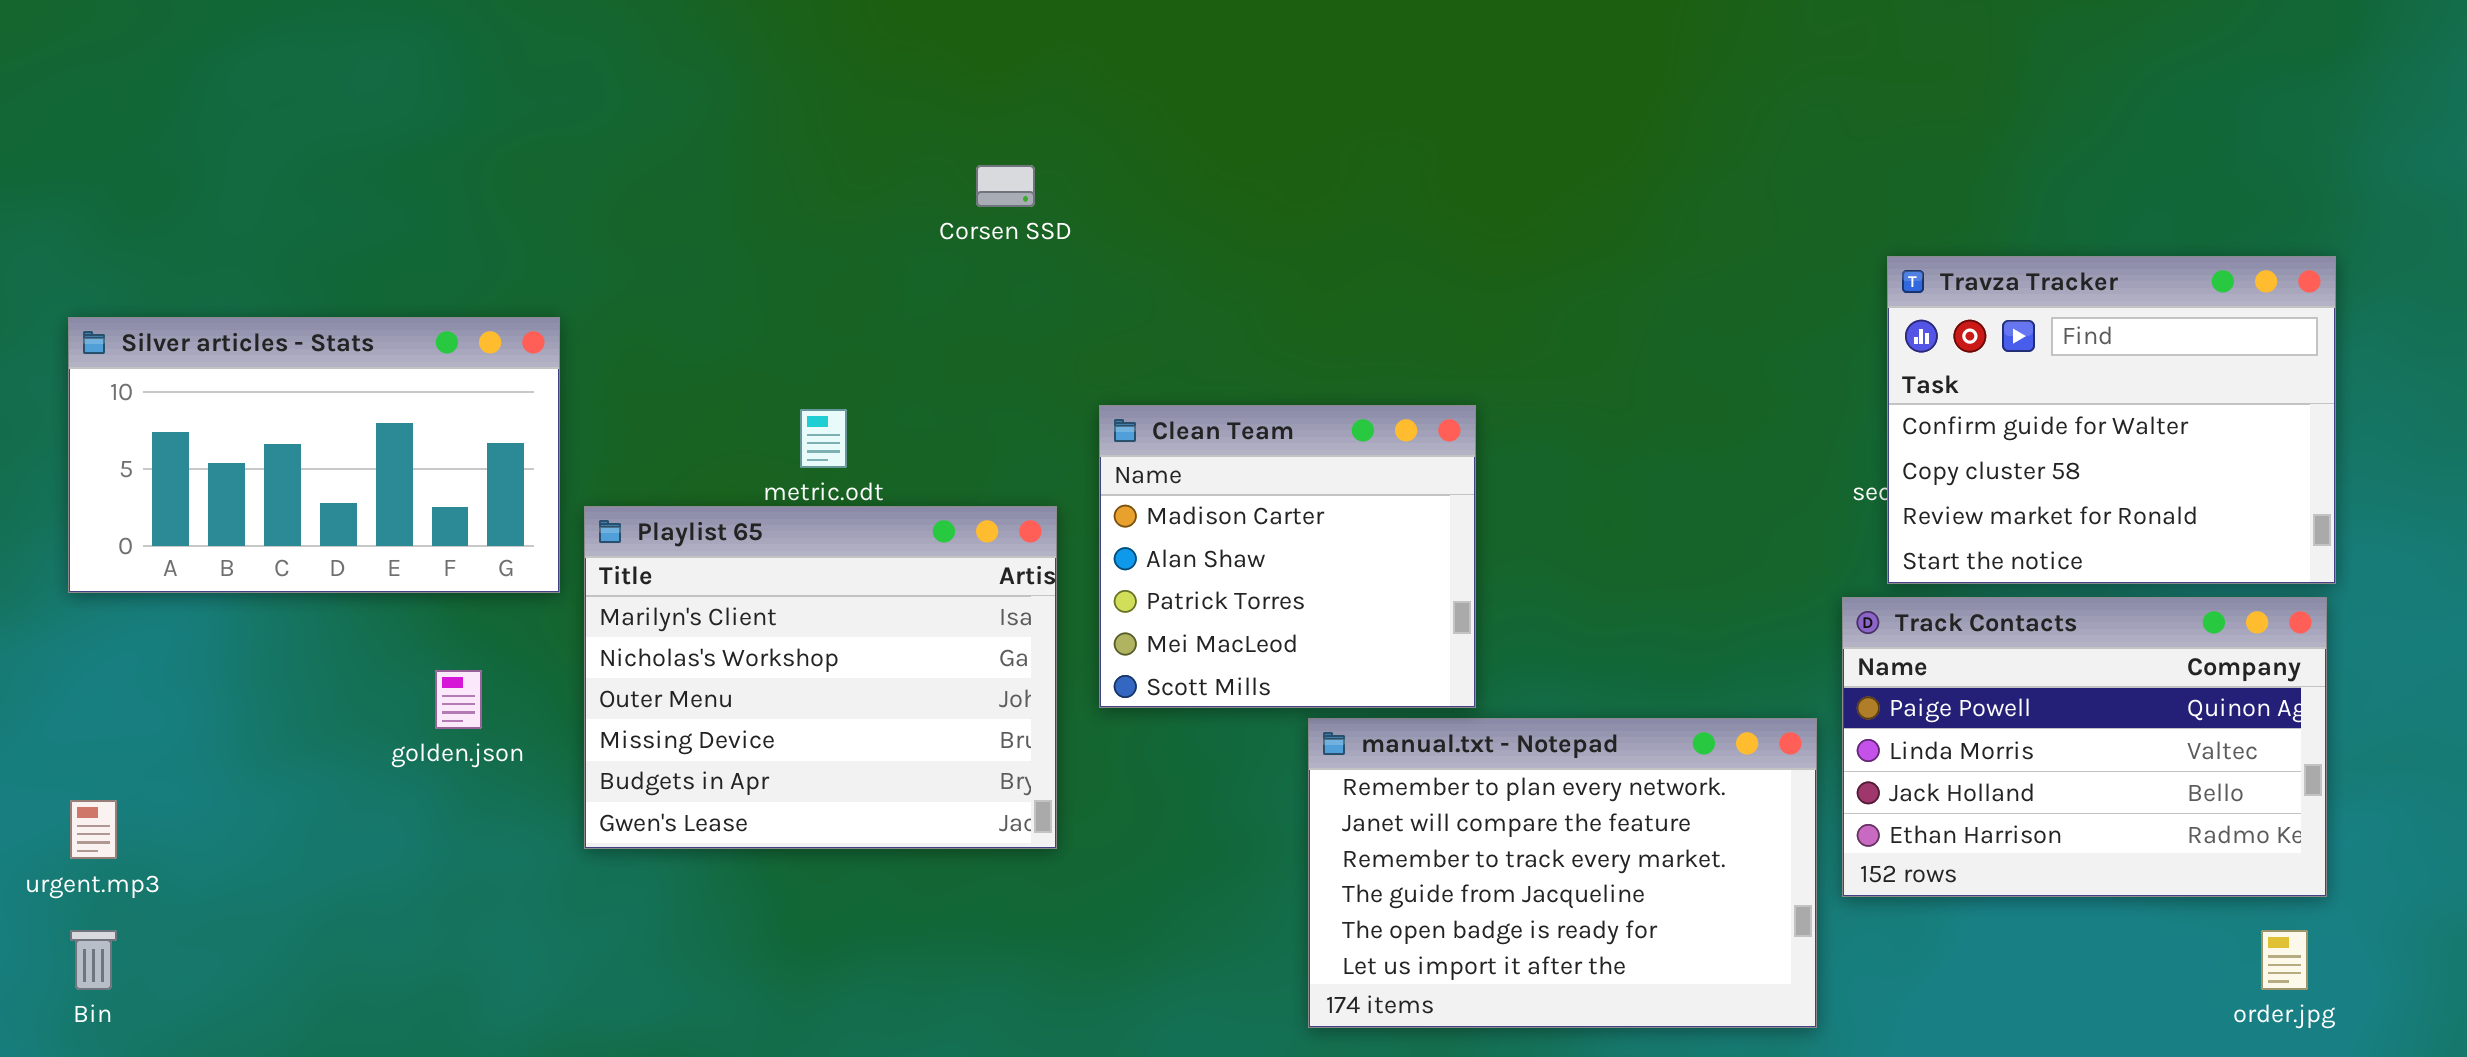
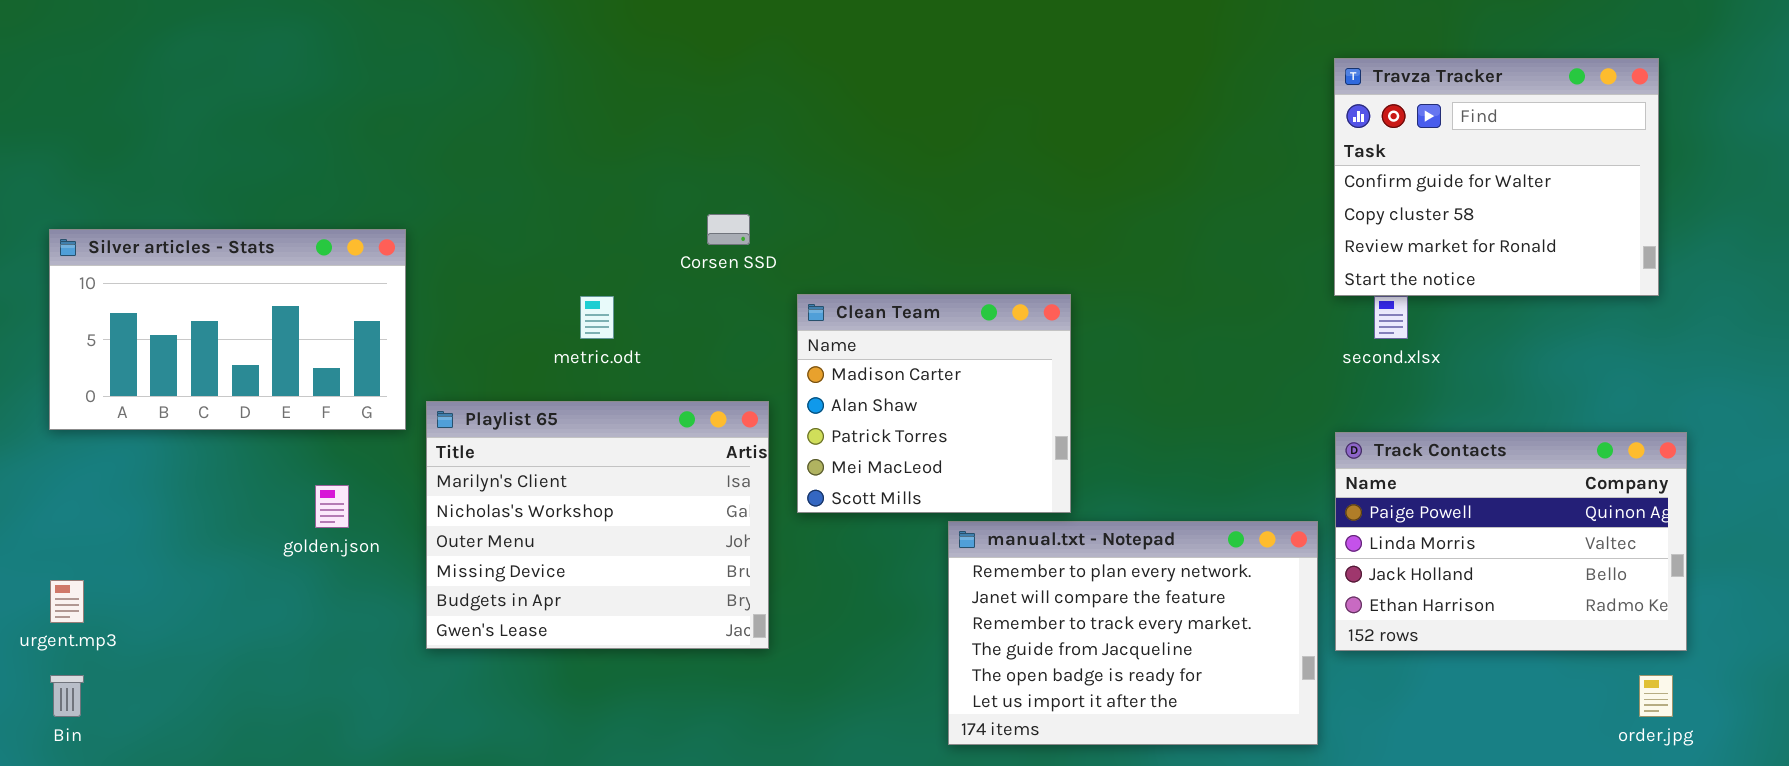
Corsen SSD: [976,165,1035,207] -> [707,214,750,245], moved
Travza Tracker: [1887,256,2336,584] -> [1334,58,1659,296], moved
Playlist 65: [584,506,1057,849] -> [426,401,769,649], moved

